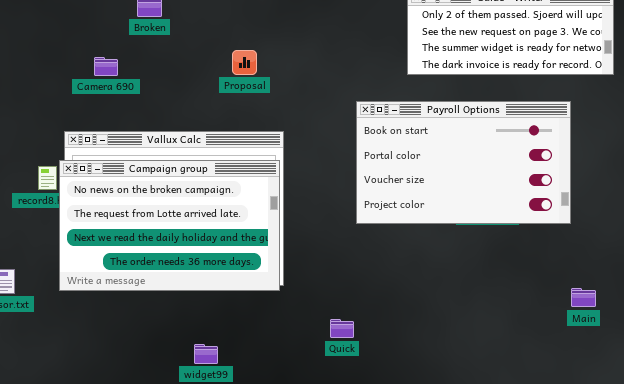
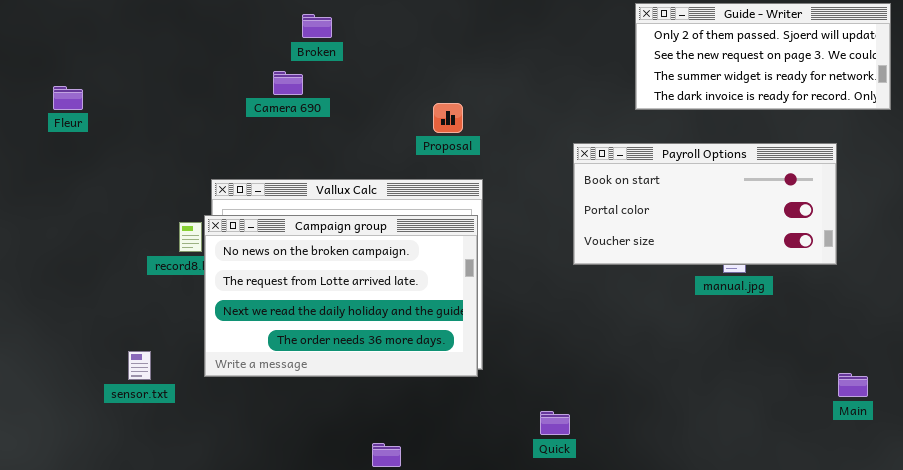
Proposal: [232,50,257,75] -> [433,103,463,133], moved
Camera 690: [94,57,118,76] -> [273,71,303,95], moved
Payroll Options: [356,101,571,224] -> [573,143,837,265], resized

